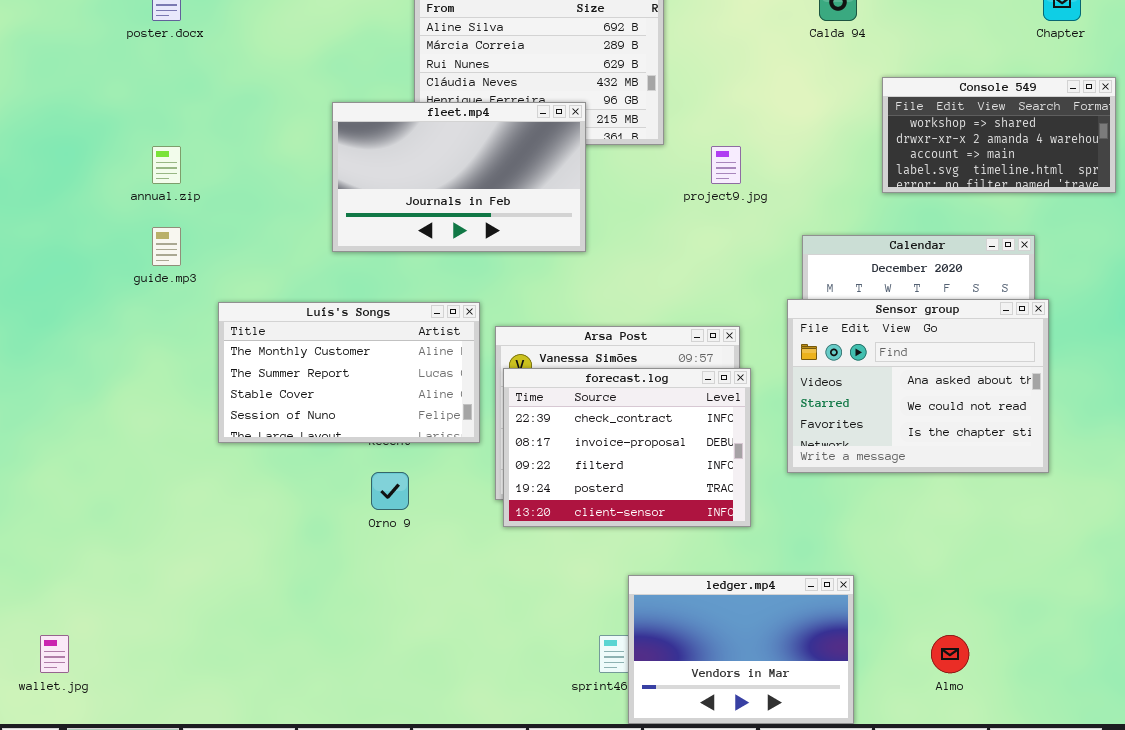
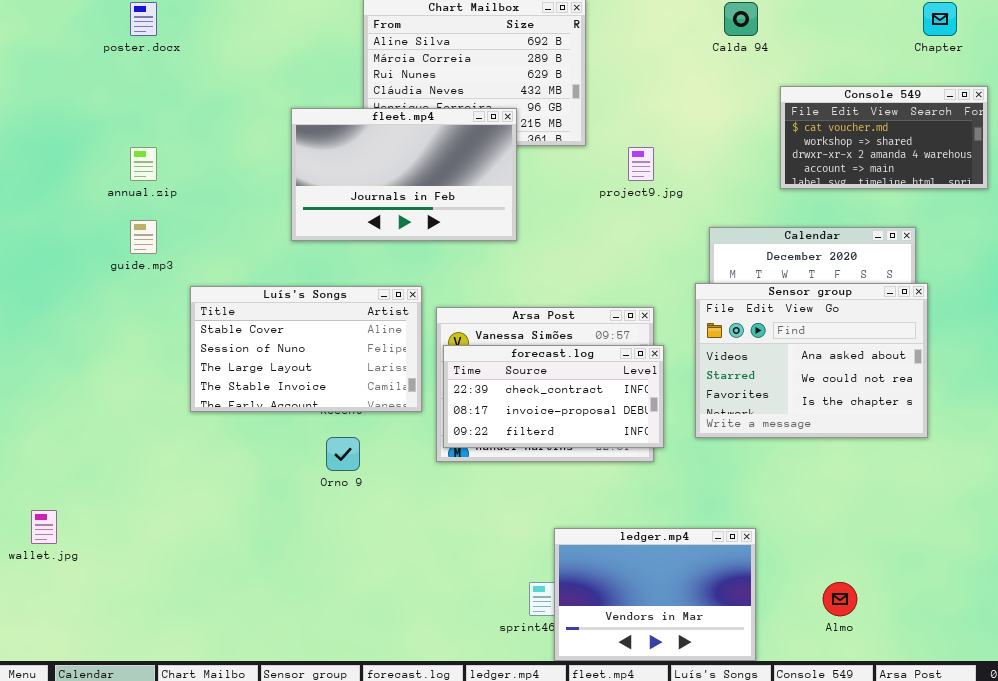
Console 549: [882,77,1116,193] -> [780,86,988,189], scrolled up 1 row
Luís's Songs: [218,302,480,443] -> [190,286,422,412], scrolled down 2 rows
forecast.log: [503,368,751,527] -> [443,345,664,448], resized
wallet.jpg: [40,635,69,673] -> [31,510,57,544], moved

